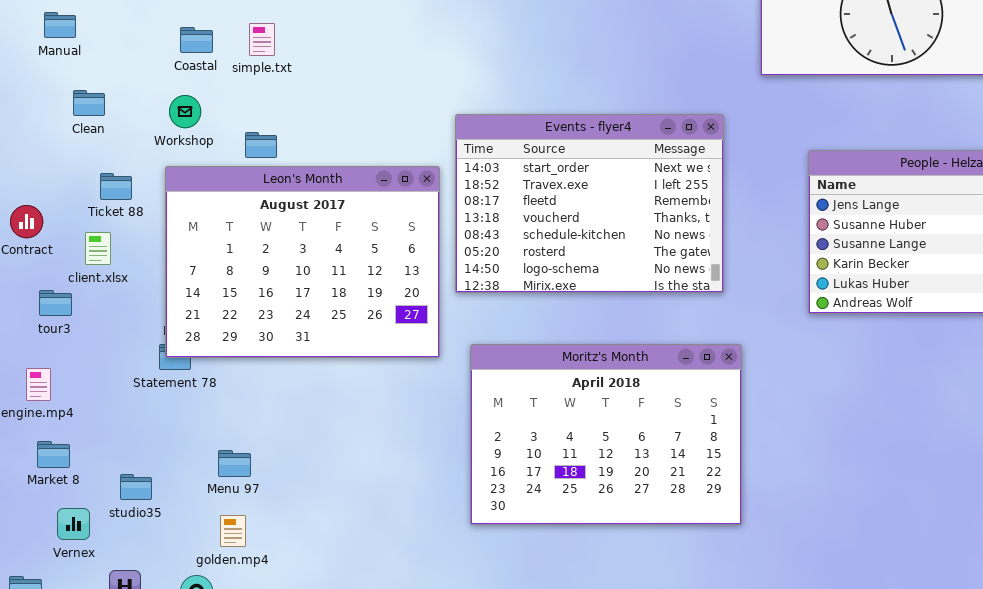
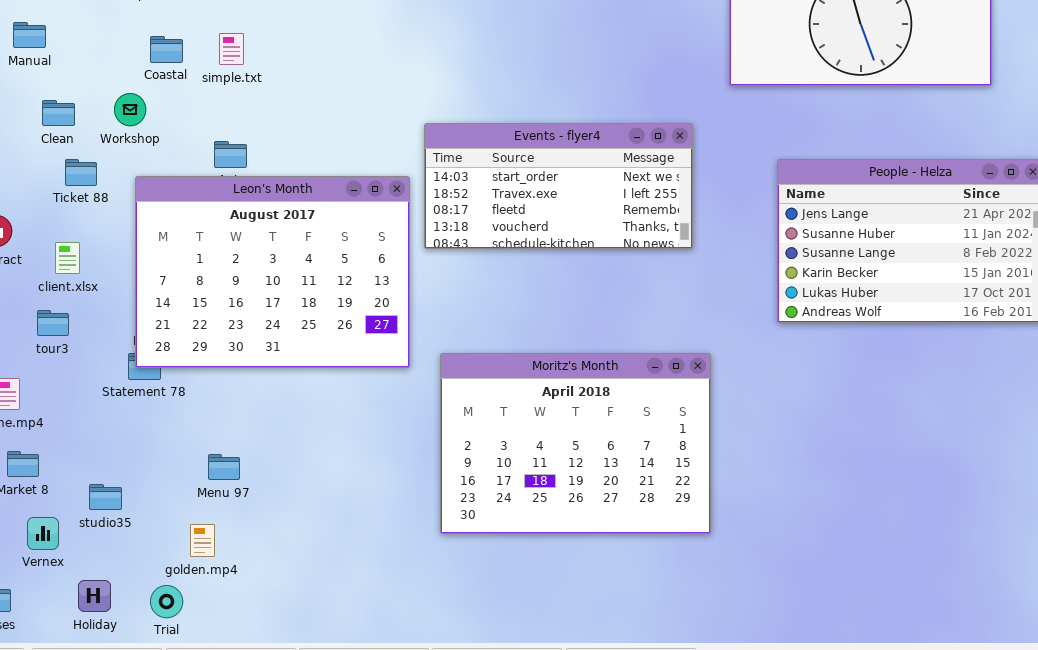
Workshop: [169,95,201,128] -> [114,93,146,126], moved
Events - flyer4: [455,114,724,293] -> [424,123,693,249], resized
Ticket 88: [100,173,132,200] -> [65,159,97,186], moved
tour3: [39,290,72,316] -> [37,310,69,336], moved
Menu 97: [218,450,251,477] -> [208,454,240,480], moved

